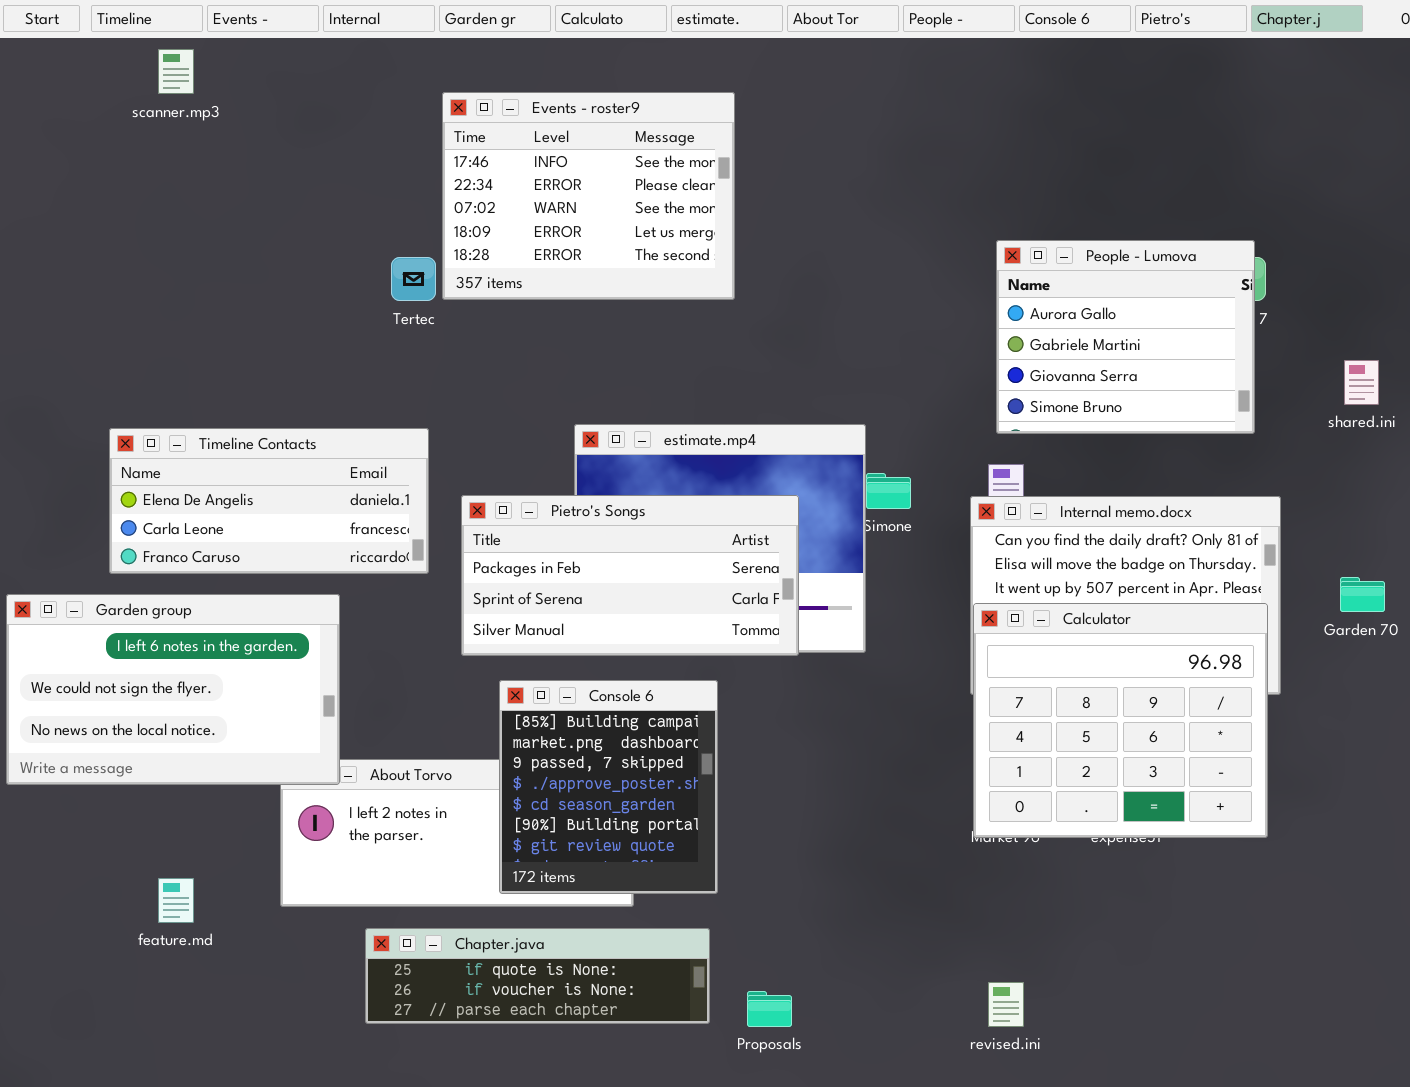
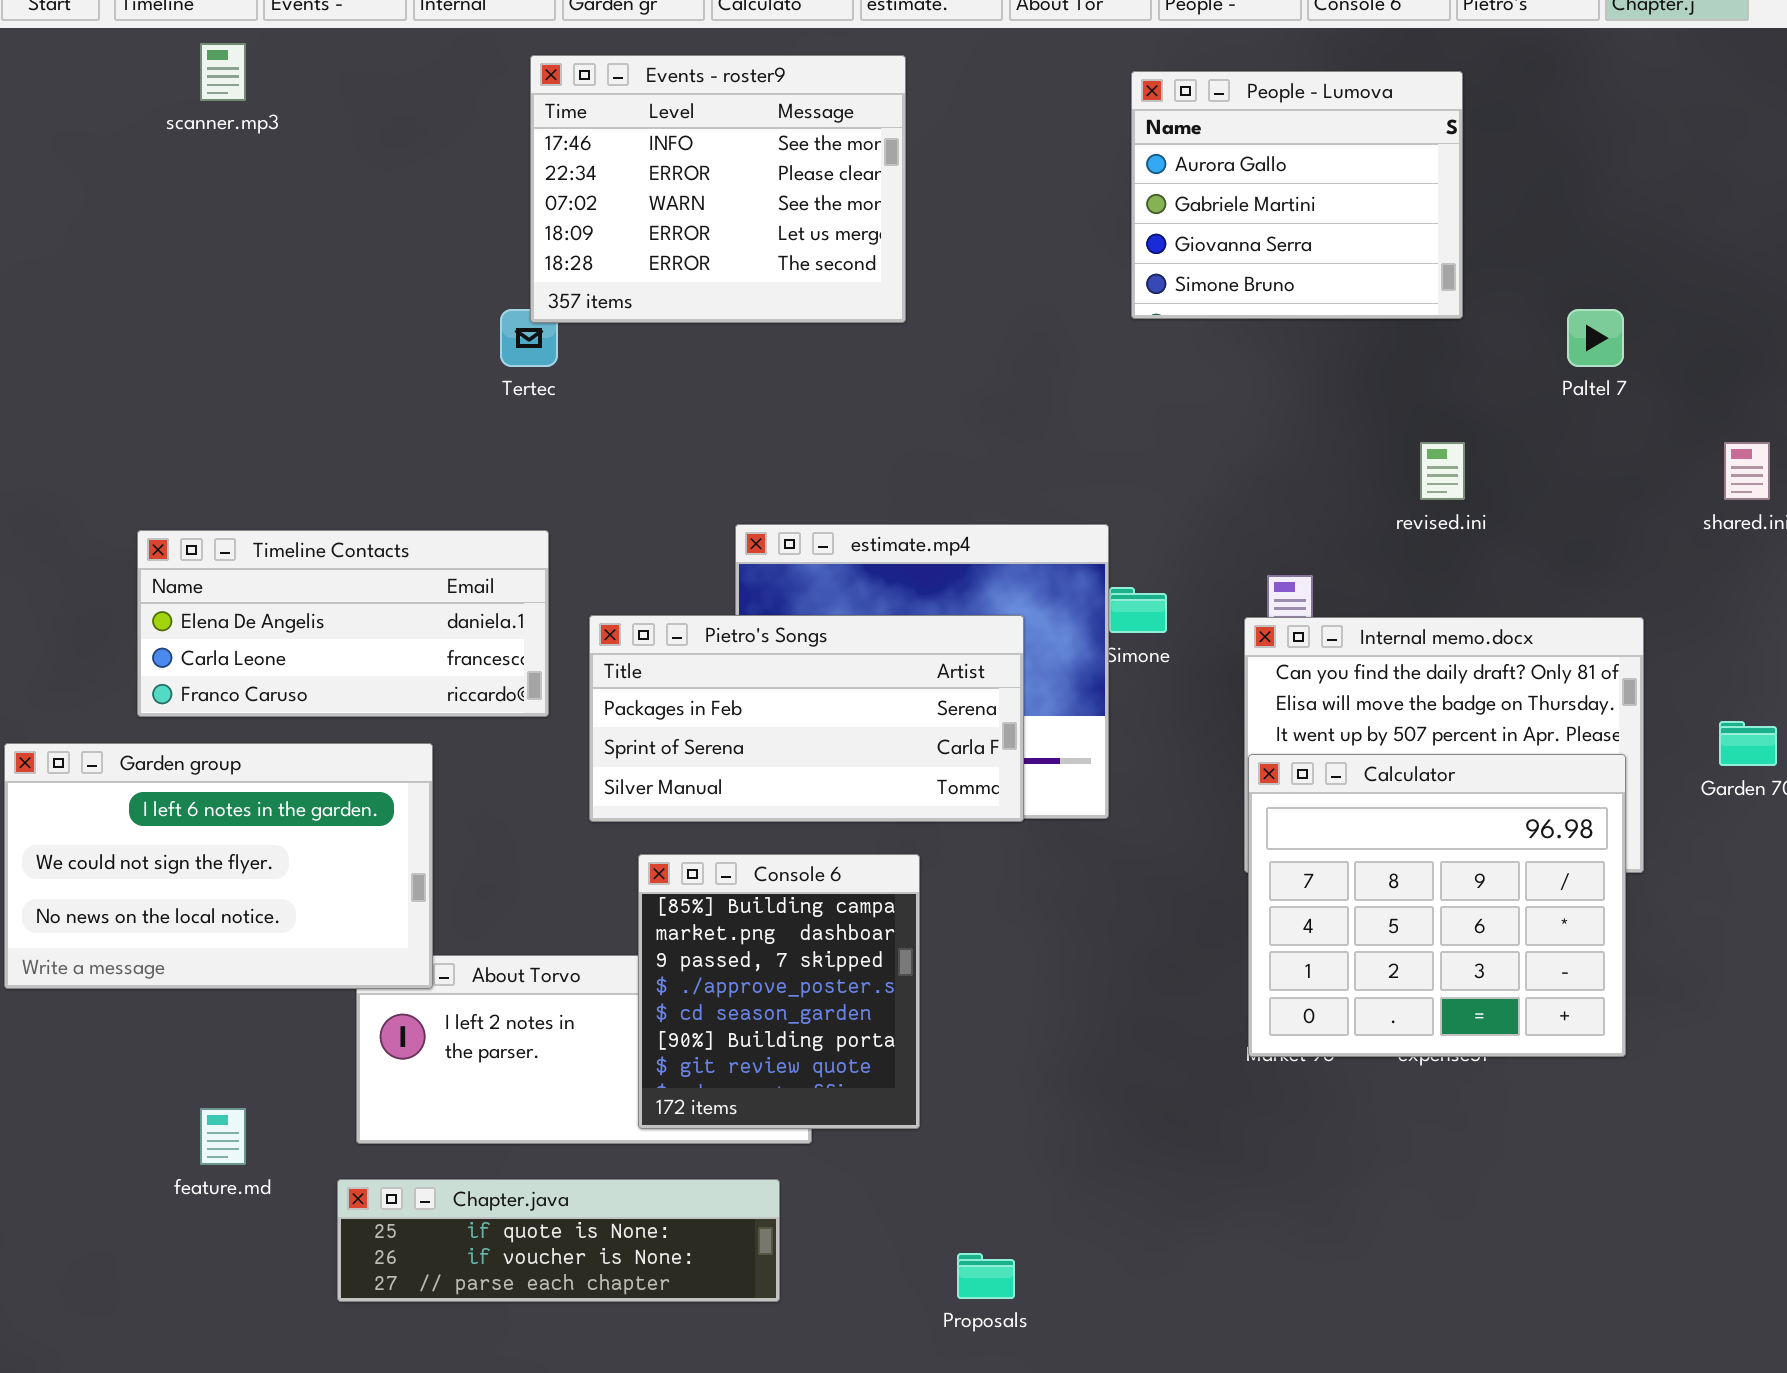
Events - roster9: [442,92,735,300] -> [530,55,906,323], moved
People - Lumova: [996,240,1255,434] -> [1131,71,1463,319], moved
Chapter.java: [365,928,710,1024] -> [337,1179,780,1302], moved
revised.ini: [988,982,1024,1027] -> [1420,442,1465,500], moved

